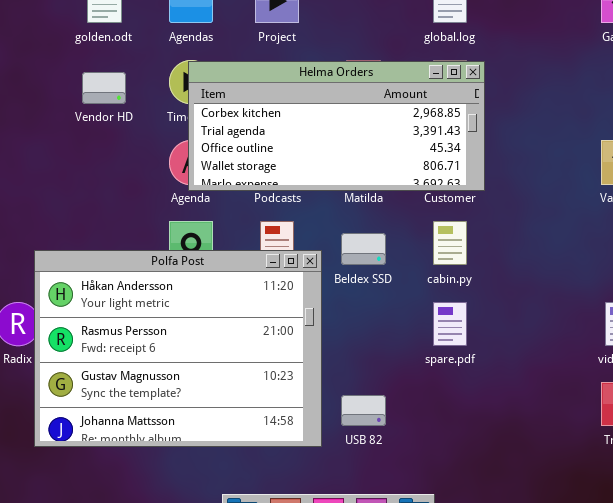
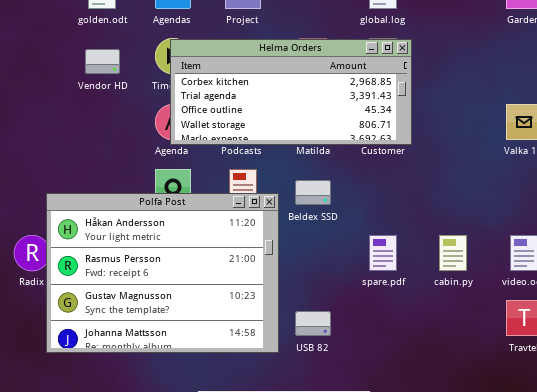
cabin.py: [433,221,467,265] -> [439,235,467,271], moved

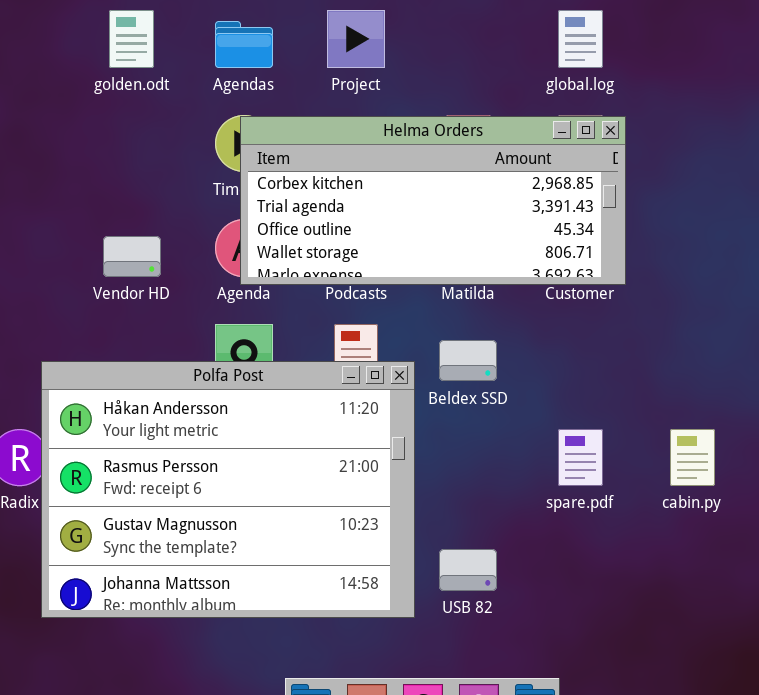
Vendor HD: [85,49,120,74] -> [103,236,161,277], moved

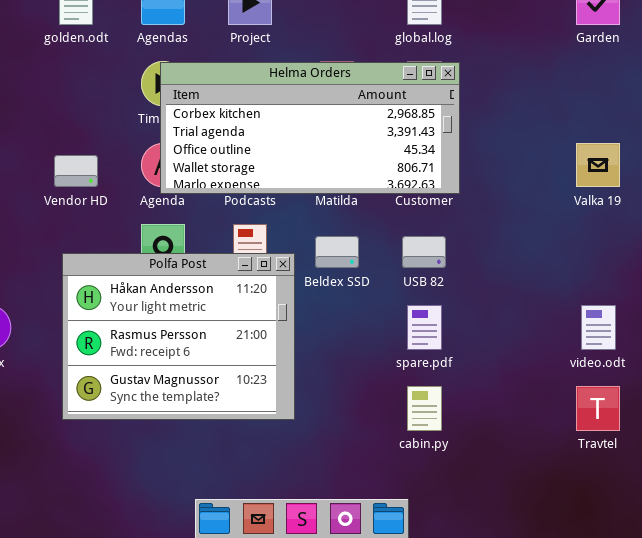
Polfa Post: [41,361,415,618] -> [62,253,295,420], resized
cabin.py: [670,429,715,486] -> [407,386,442,431], moved
USB 82: [439,549,497,591] -> [402,236,446,268], moved

